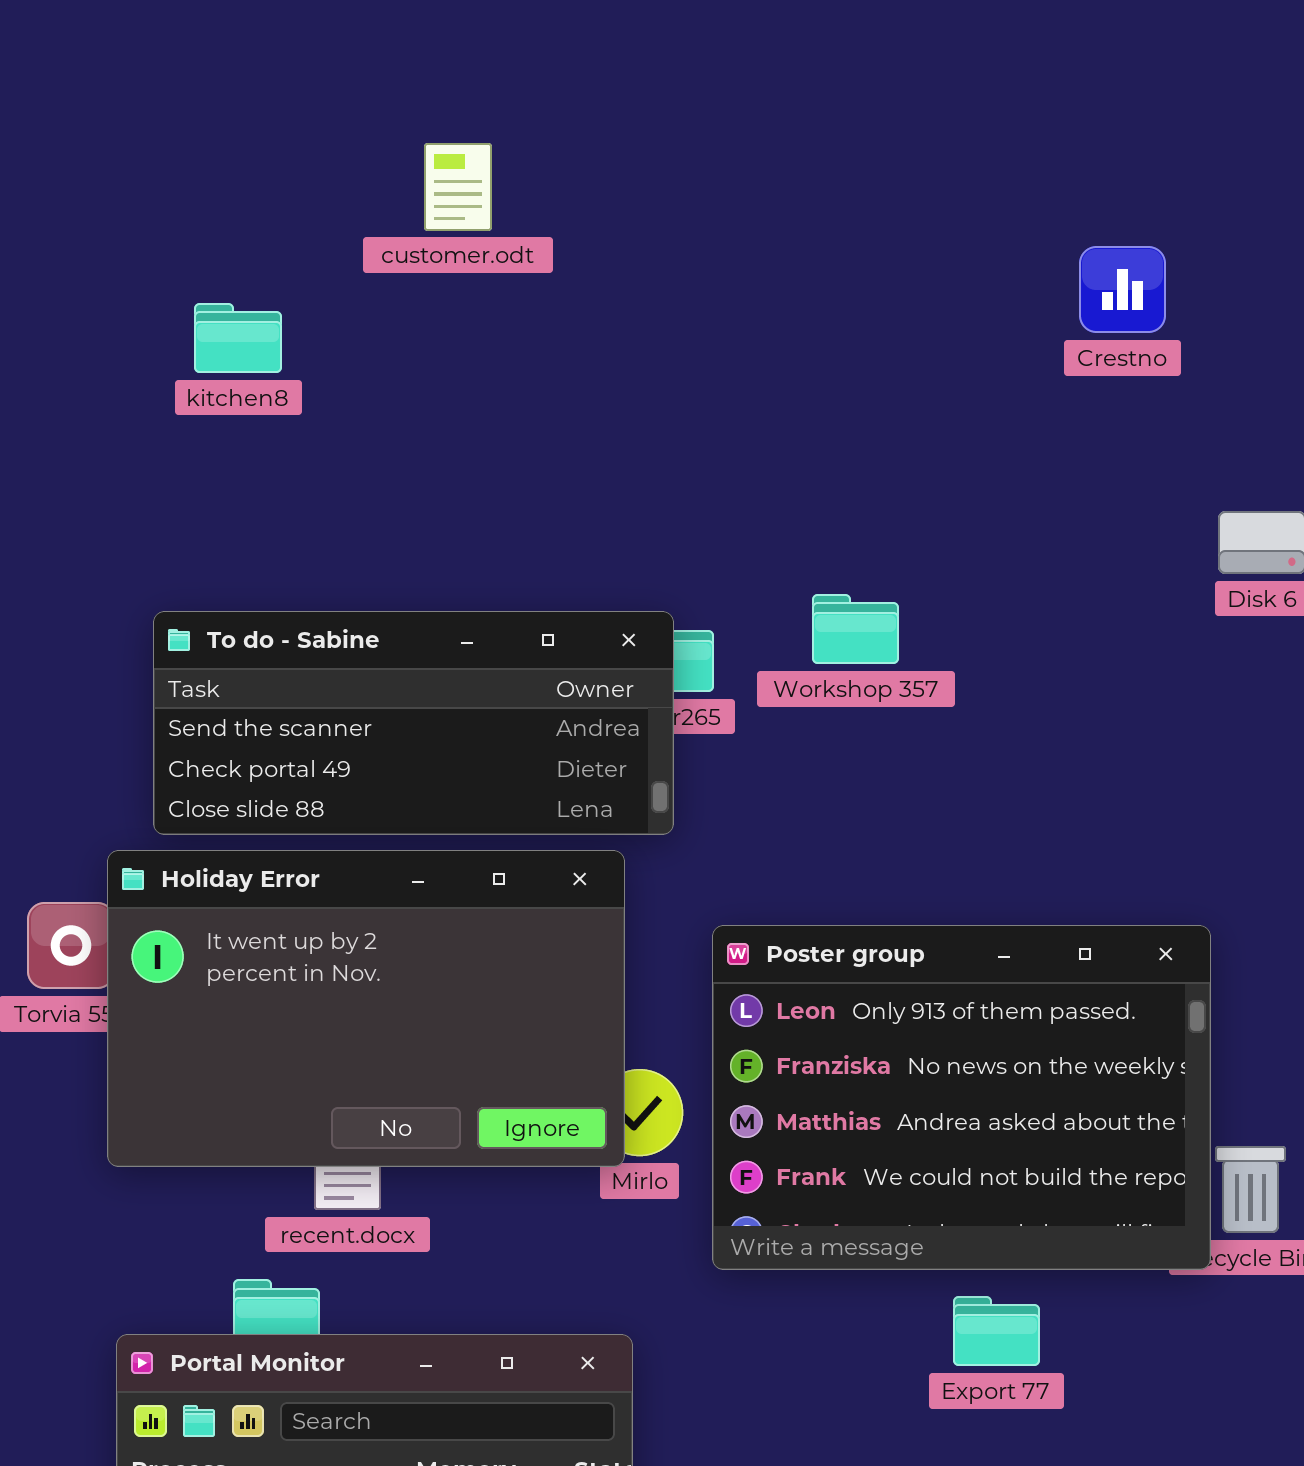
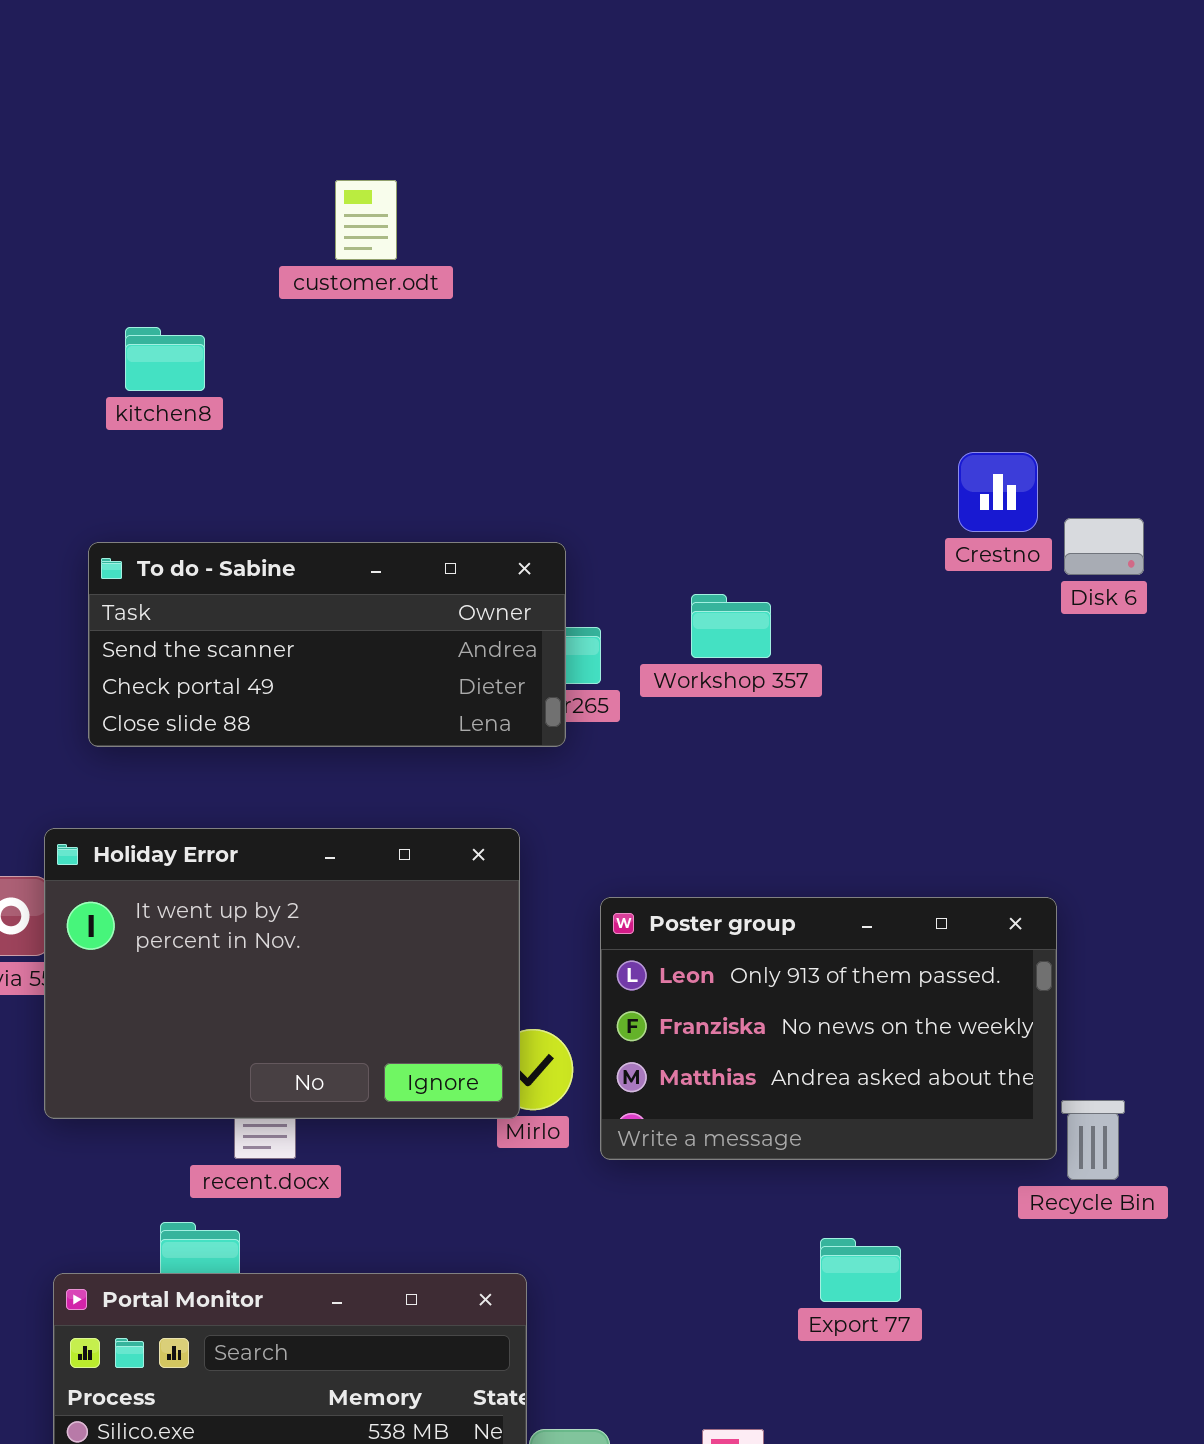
Crestno: [1079,246,1166,333] -> [958,452,1038,532], moved
To do - Sabine: [153,611,674,835] -> [88,542,566,747], moved
Poster group: [712,925,1211,1270] -> [600,897,1057,1160], resized

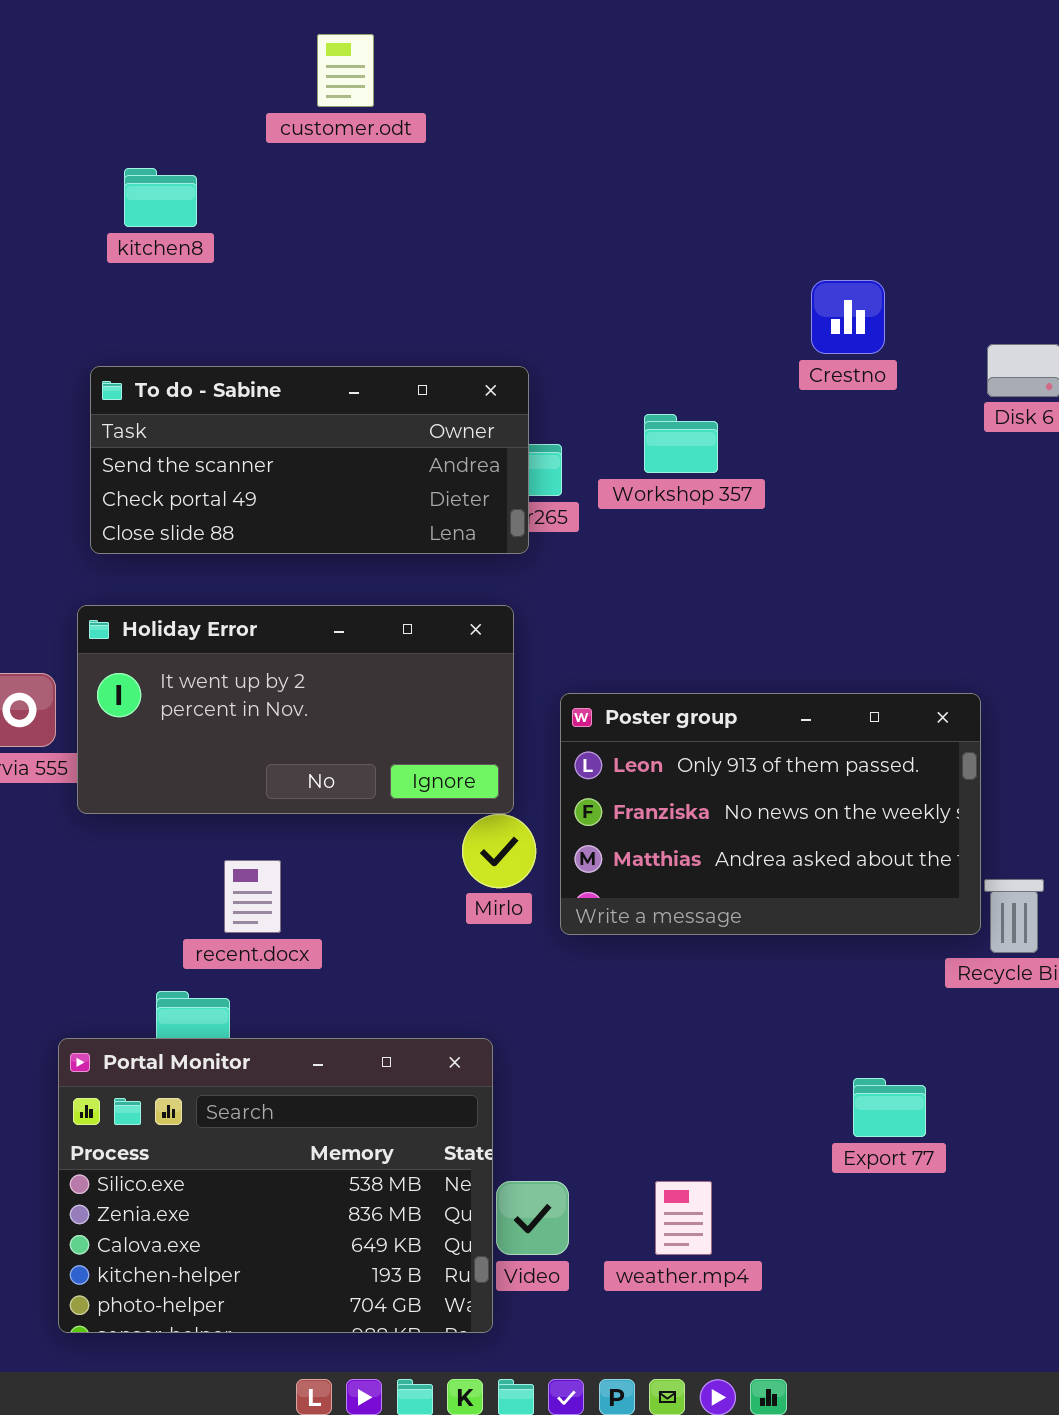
Crestno: [958,452,1038,532] -> [811,280,885,354], moved
Holiday Error: [44,828,520,1119] -> [77,605,514,814], moved, resized
Export 77: [820,1238,901,1302] -> [853,1078,926,1137], moved

